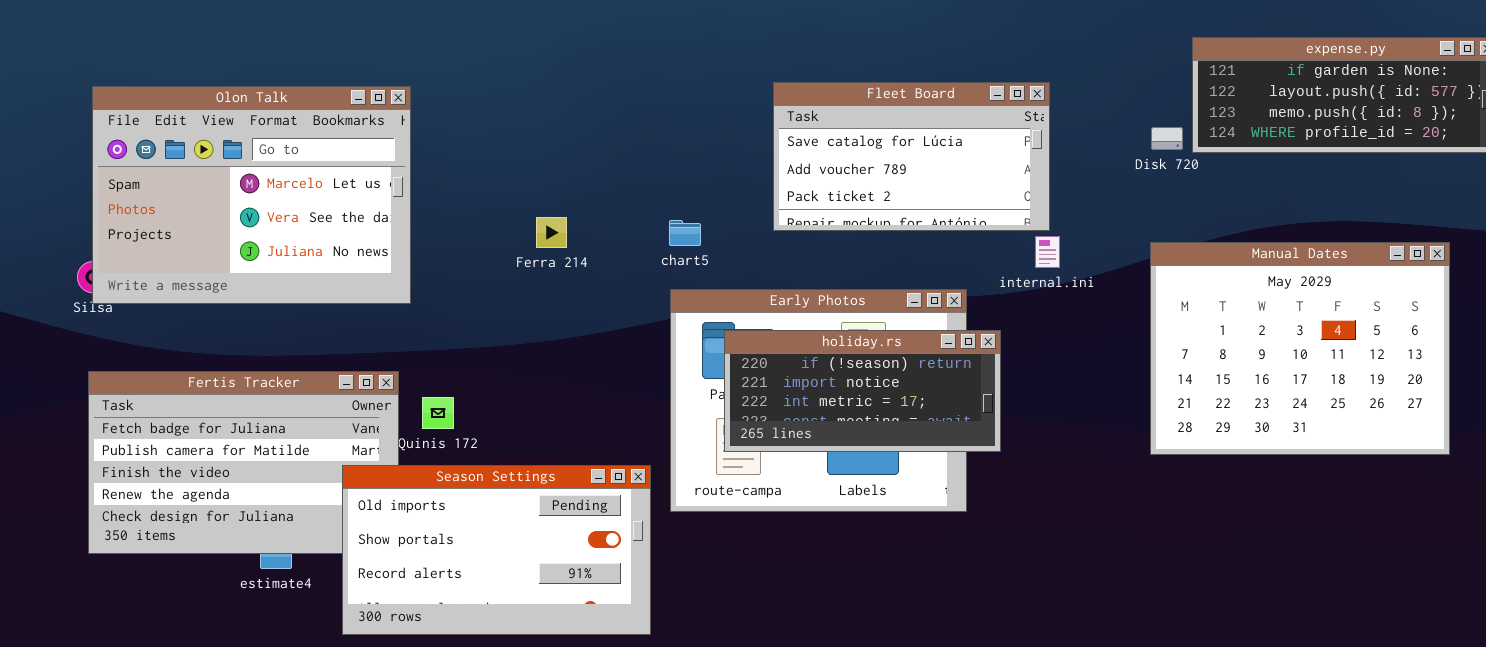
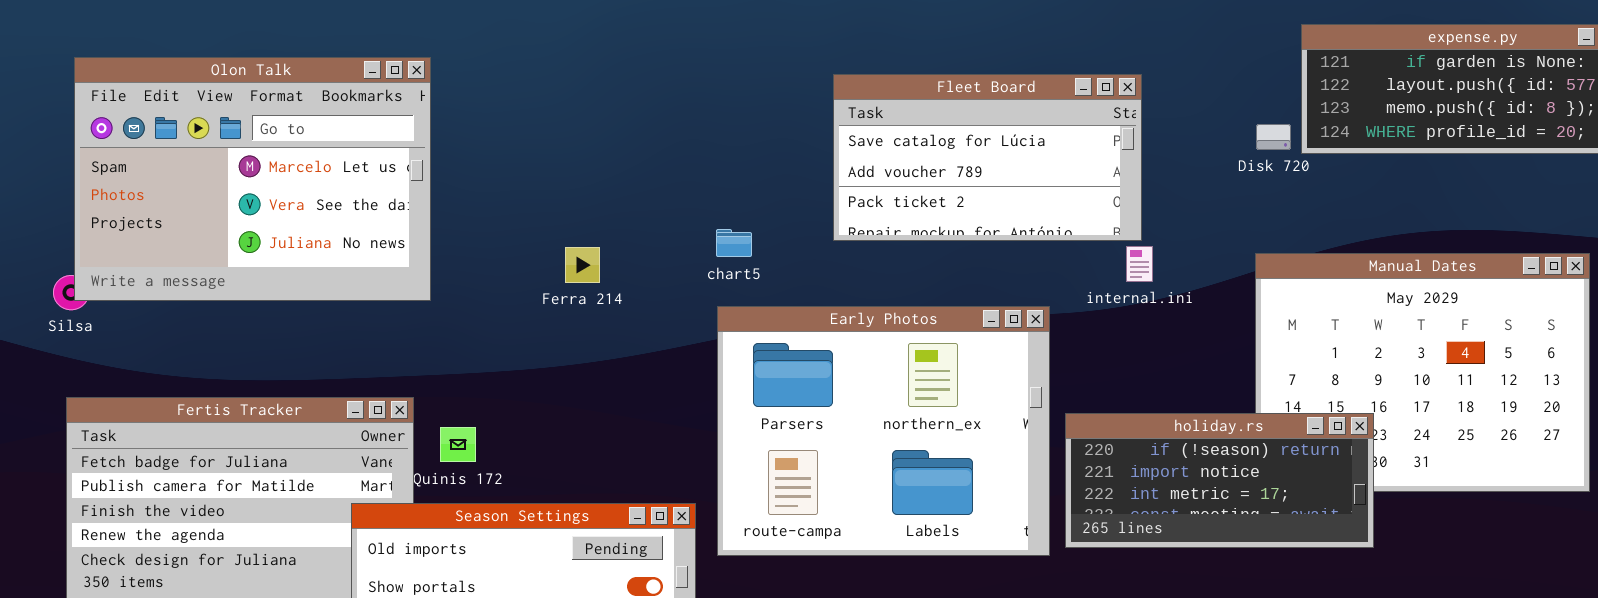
Olon Talk: [92,86,411,304] -> [74,57,431,301], moved
Ferra 214: [536,217,567,248] -> [565,247,600,283], moved
holiday.rs: [724,330,1001,452] -> [1065,413,1374,548], moved

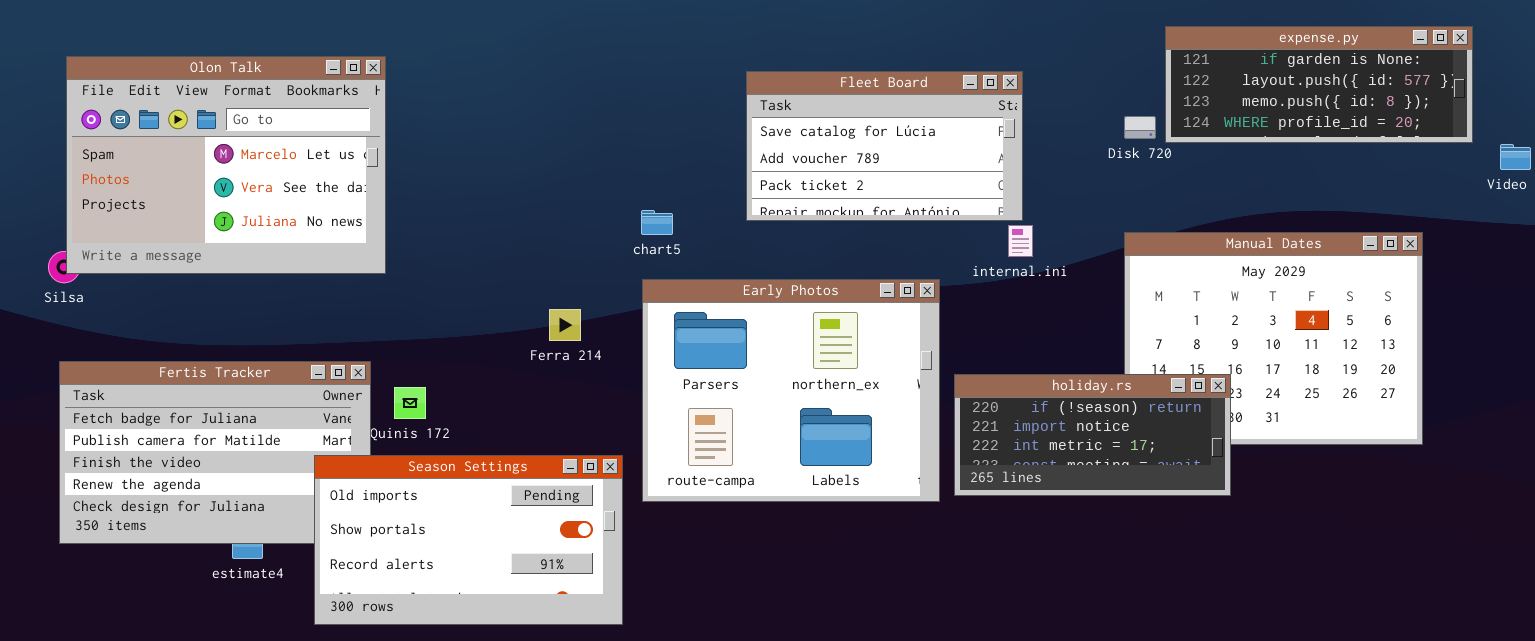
Ferra 214: [565,247,600,283] -> [549,309,581,341], moved

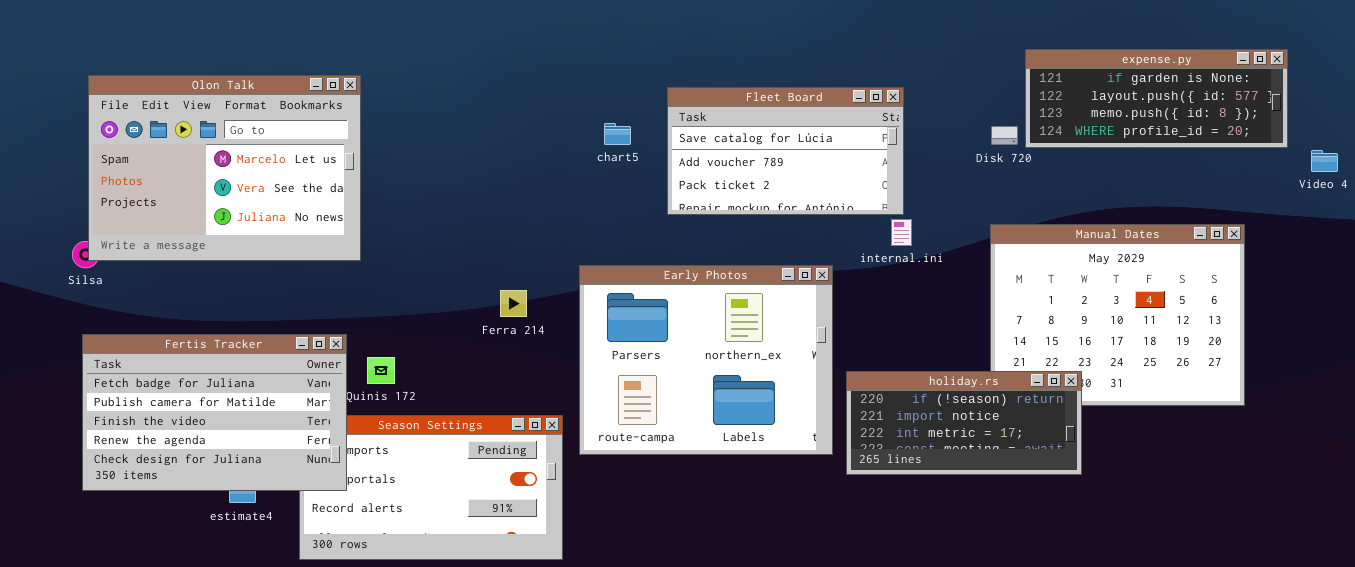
chart5: [641,210,673,235] -> [604,123,631,145], moved
Fertis Tracker: [59,361,371,544] -> [82,334,347,491], raised
holiday.rs: [954,374,1231,496] -> [846,371,1082,475], moved

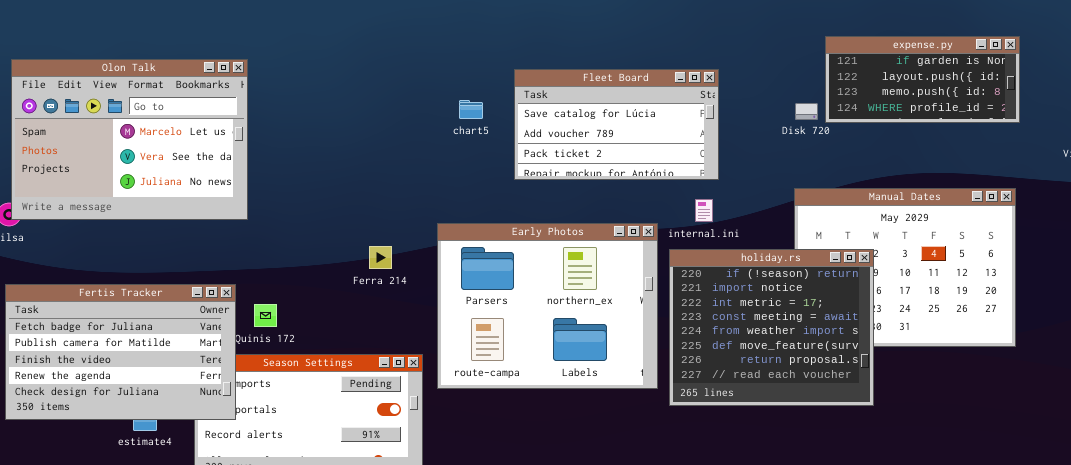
expense.py: [1025,49,1288,148] -> [825,36,1020,123], resized
internal.ini: [891,219,912,246] -> [695,199,713,222], moved
holiday.rs: [846,371,1082,475] -> [669,249,874,406], resized

